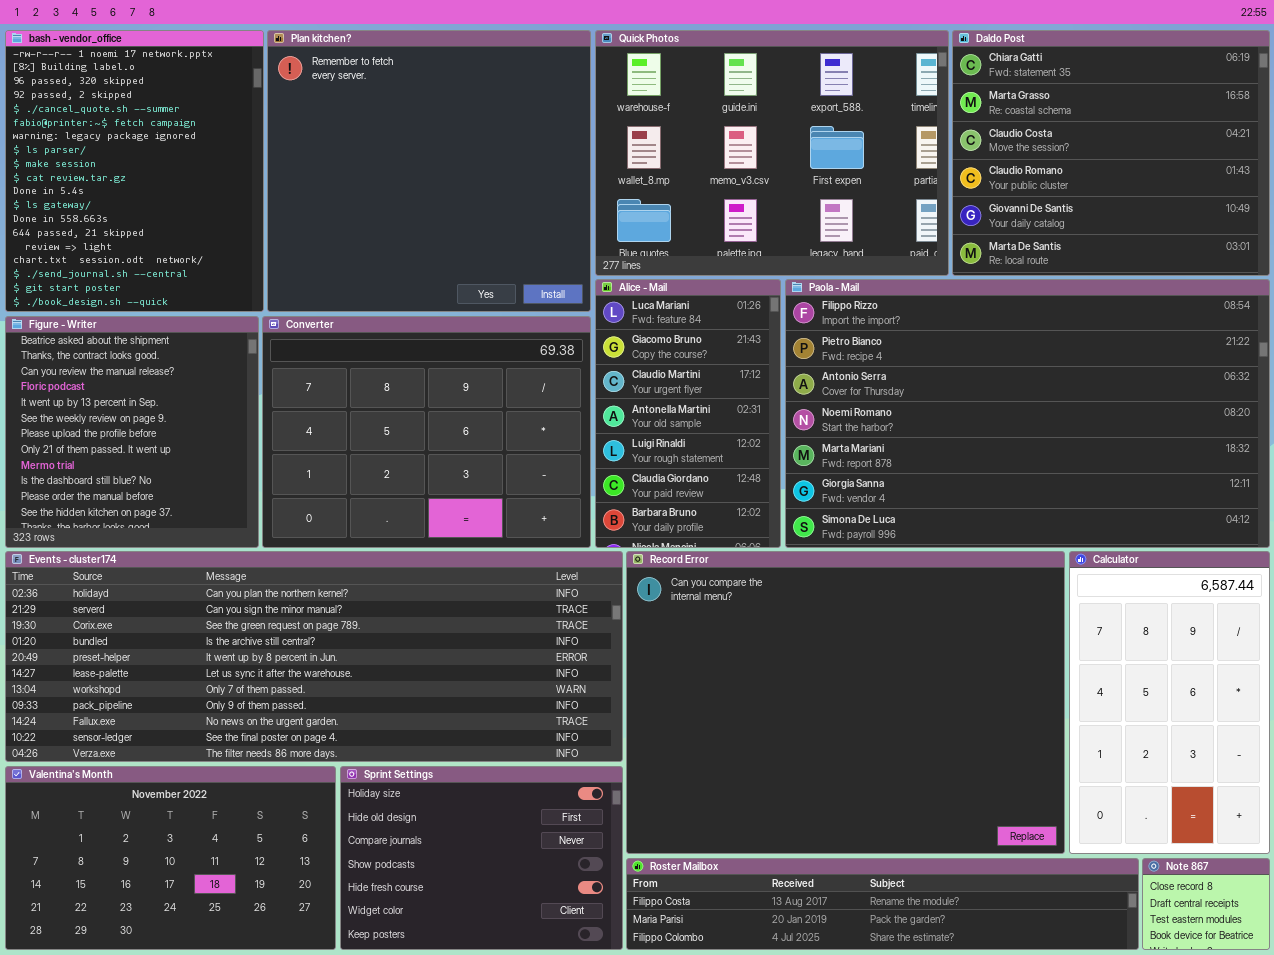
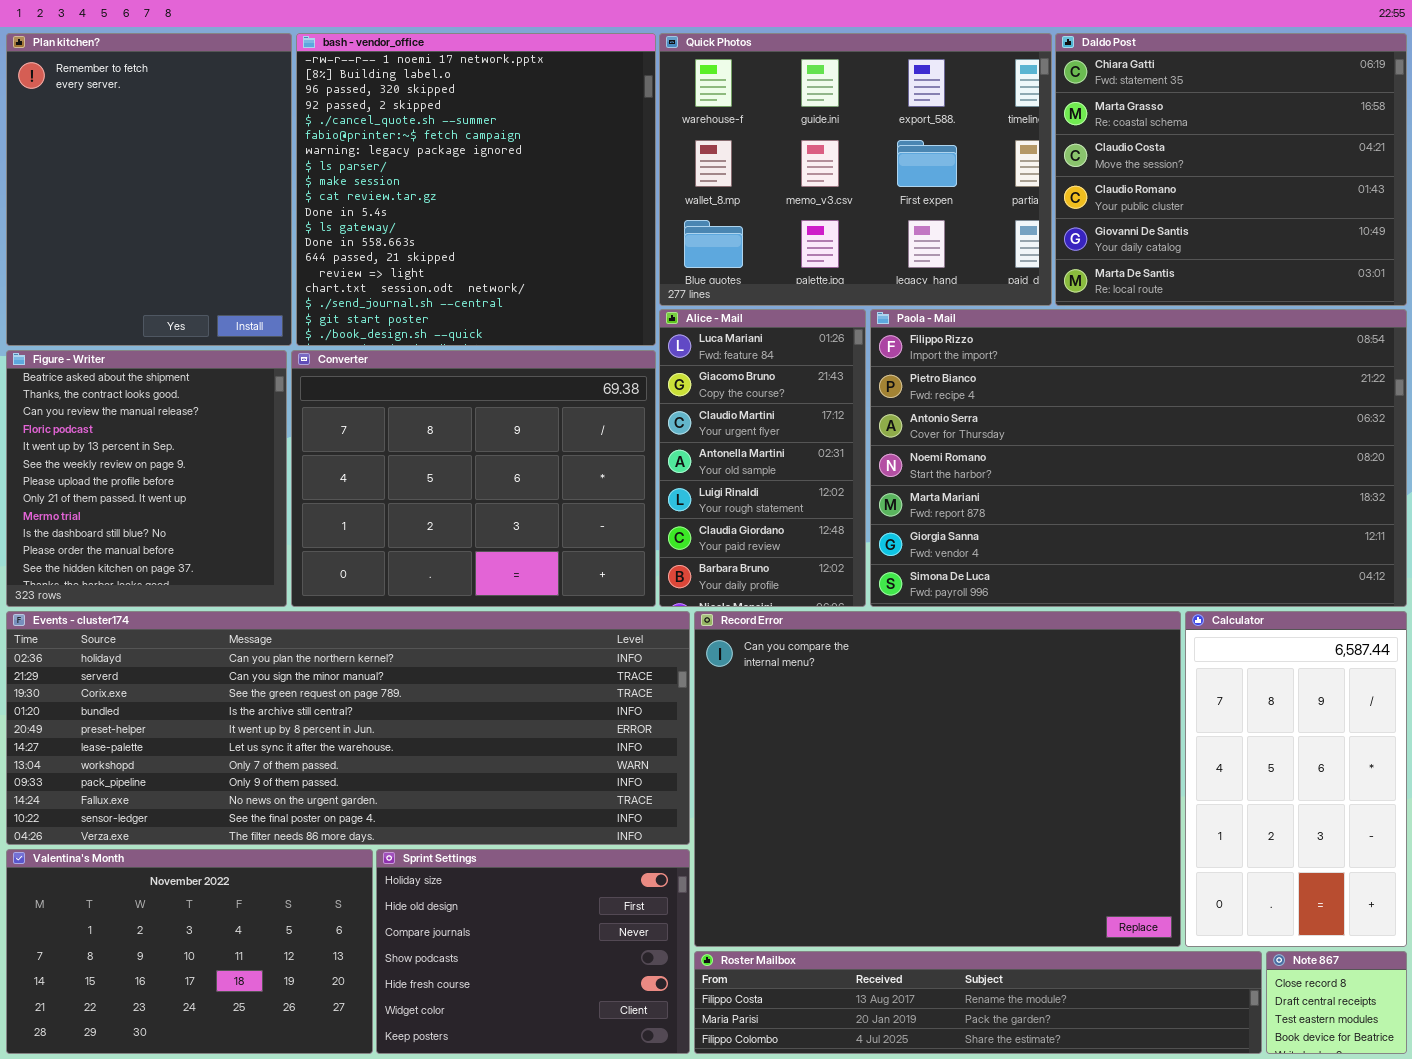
bash - vendor_office: [5,30,264,312] -> [296,33,656,346], moved, resized
Plan kitchen?: [267,30,591,312] -> [6,33,292,346], moved, resized

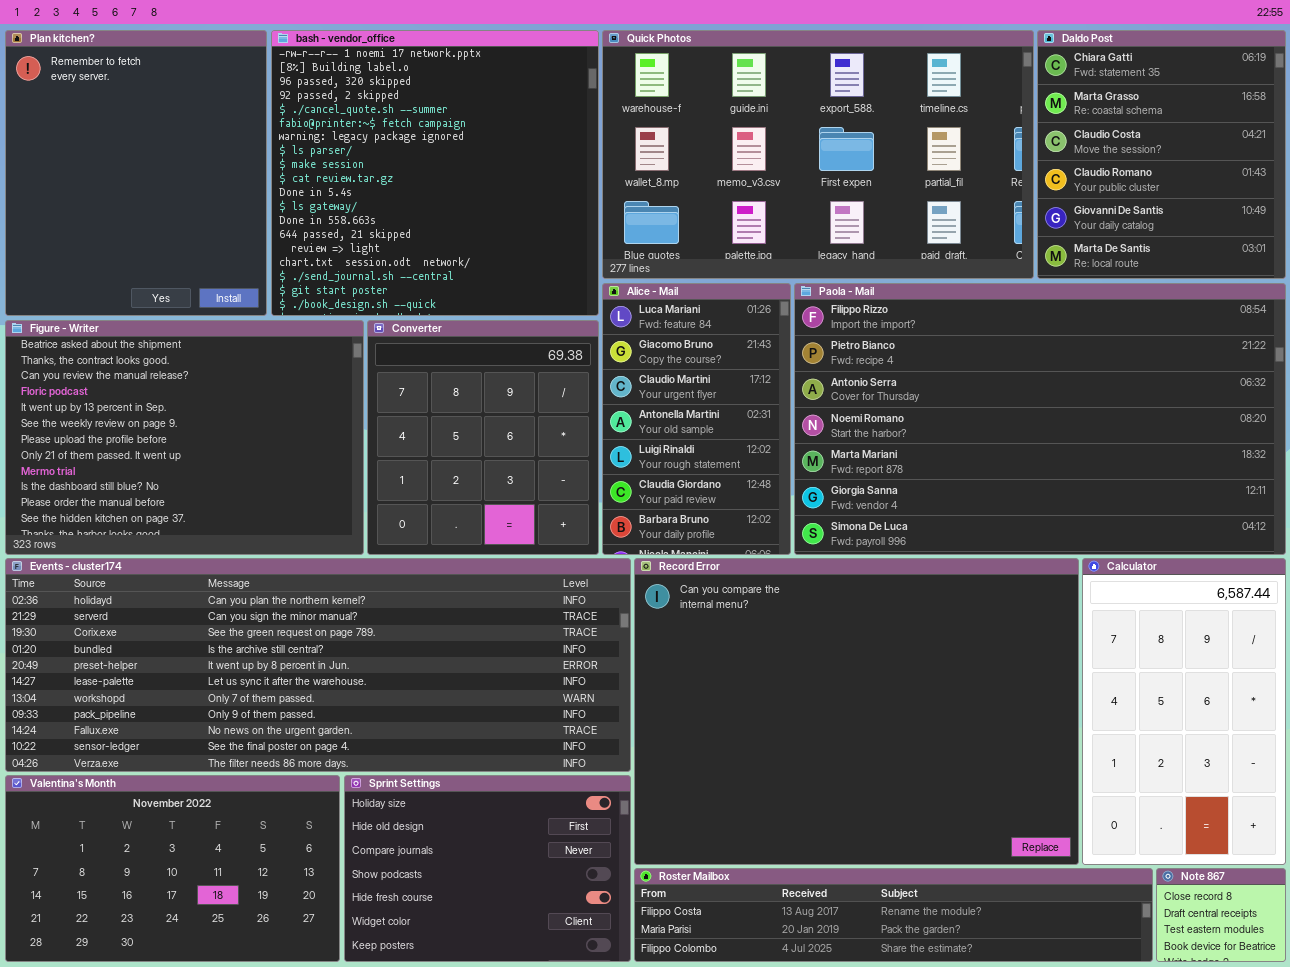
Quick Photos: [659,33,1052,306] -> [602,30,1034,279], resized
Daldo Post: [1055,33,1407,306] -> [1037,30,1286,279], resized
Figure - Writer: [6,350,287,607] -> [5,320,364,555], resized
Converter: [291,350,656,607] -> [367,320,599,555], resized

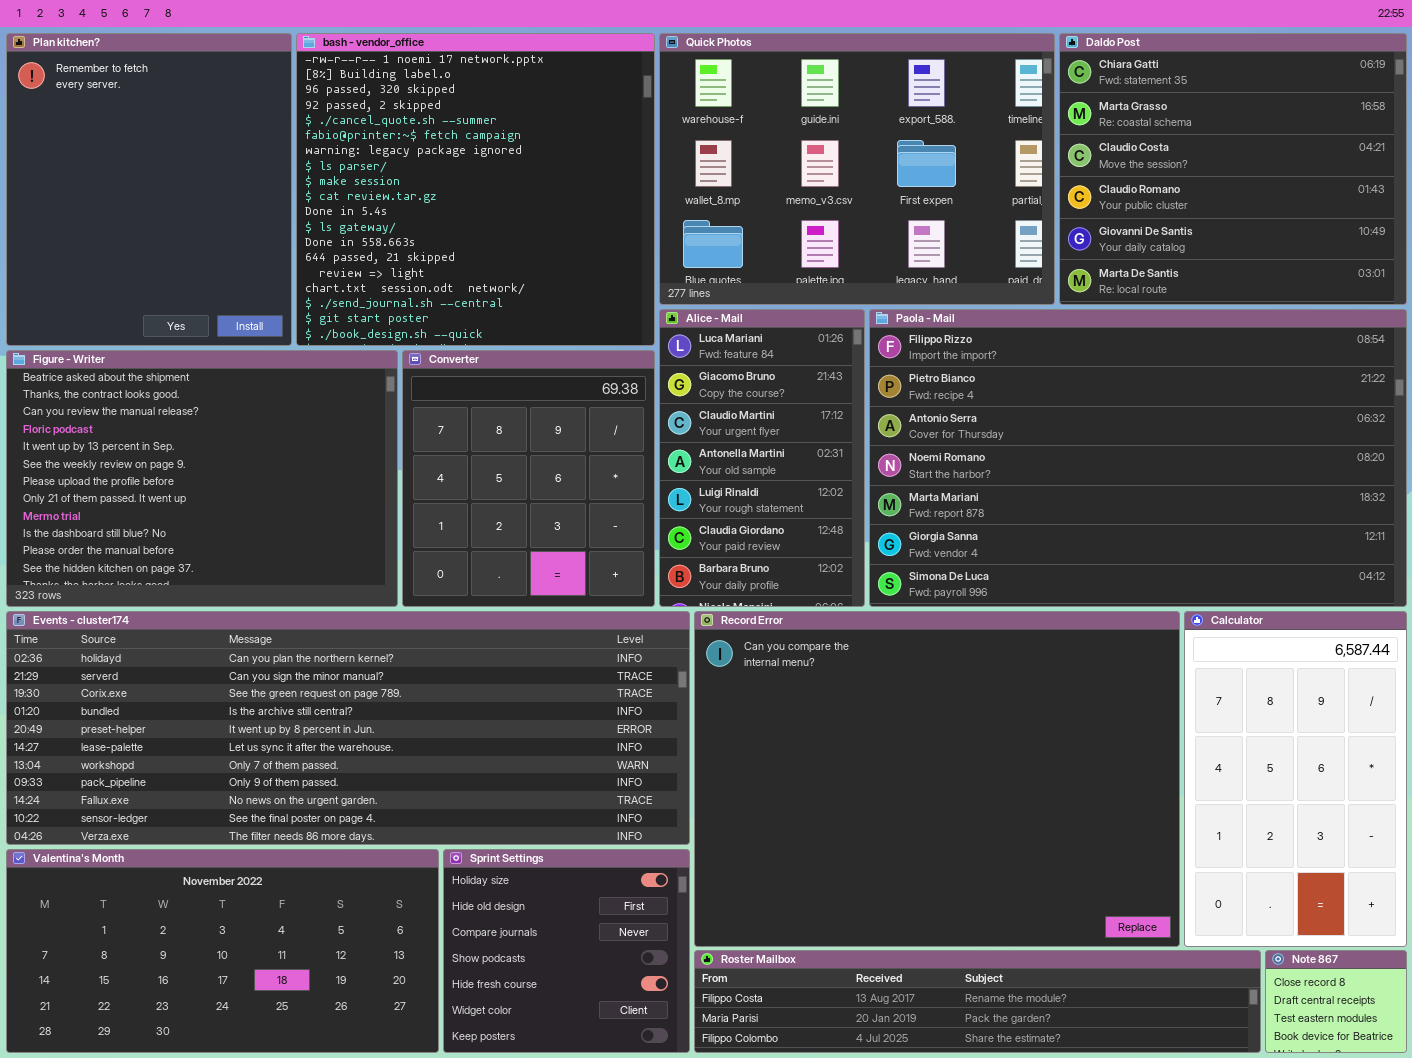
Quick Photos: [602,30,1034,279] -> [659,33,1055,305], resized
Daldo Post: [1037,30,1286,279] -> [1059,33,1407,305], resized
Valentina's Month: [5,775,340,962] -> [6,849,439,1053], resized
Sprint Settings: [344,775,631,962] -> [443,849,690,1053], resized

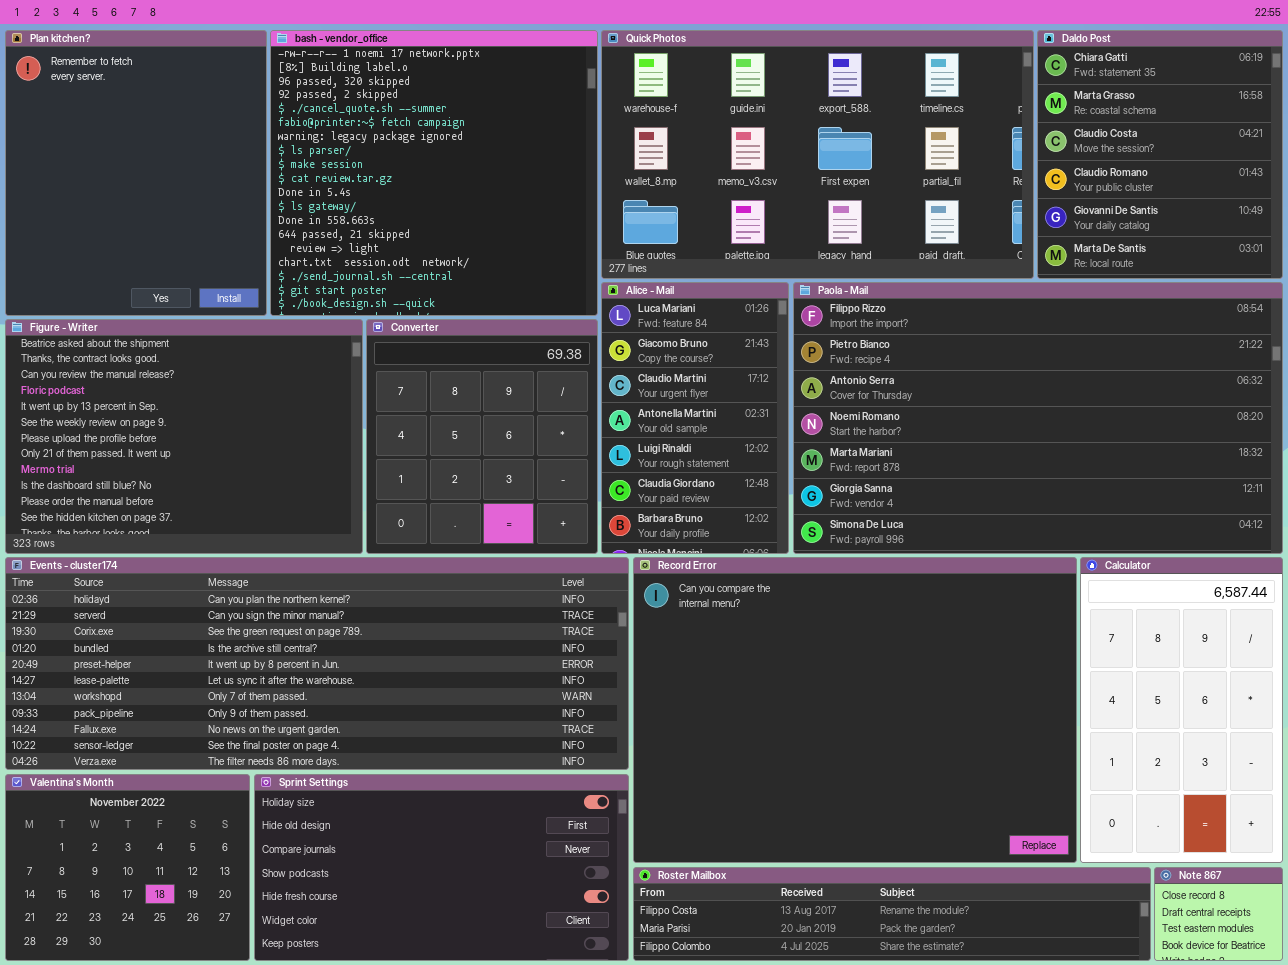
Quick Photos: [659,33,1055,305] -> [601,30,1034,279], resized
Daldo Post: [1059,33,1407,305] -> [1037,30,1283,279], resized
Valentina's Month: [6,849,439,1053] -> [5,774,250,961], resized
Sprint Settings: [443,849,690,1053] -> [254,774,629,961], resized

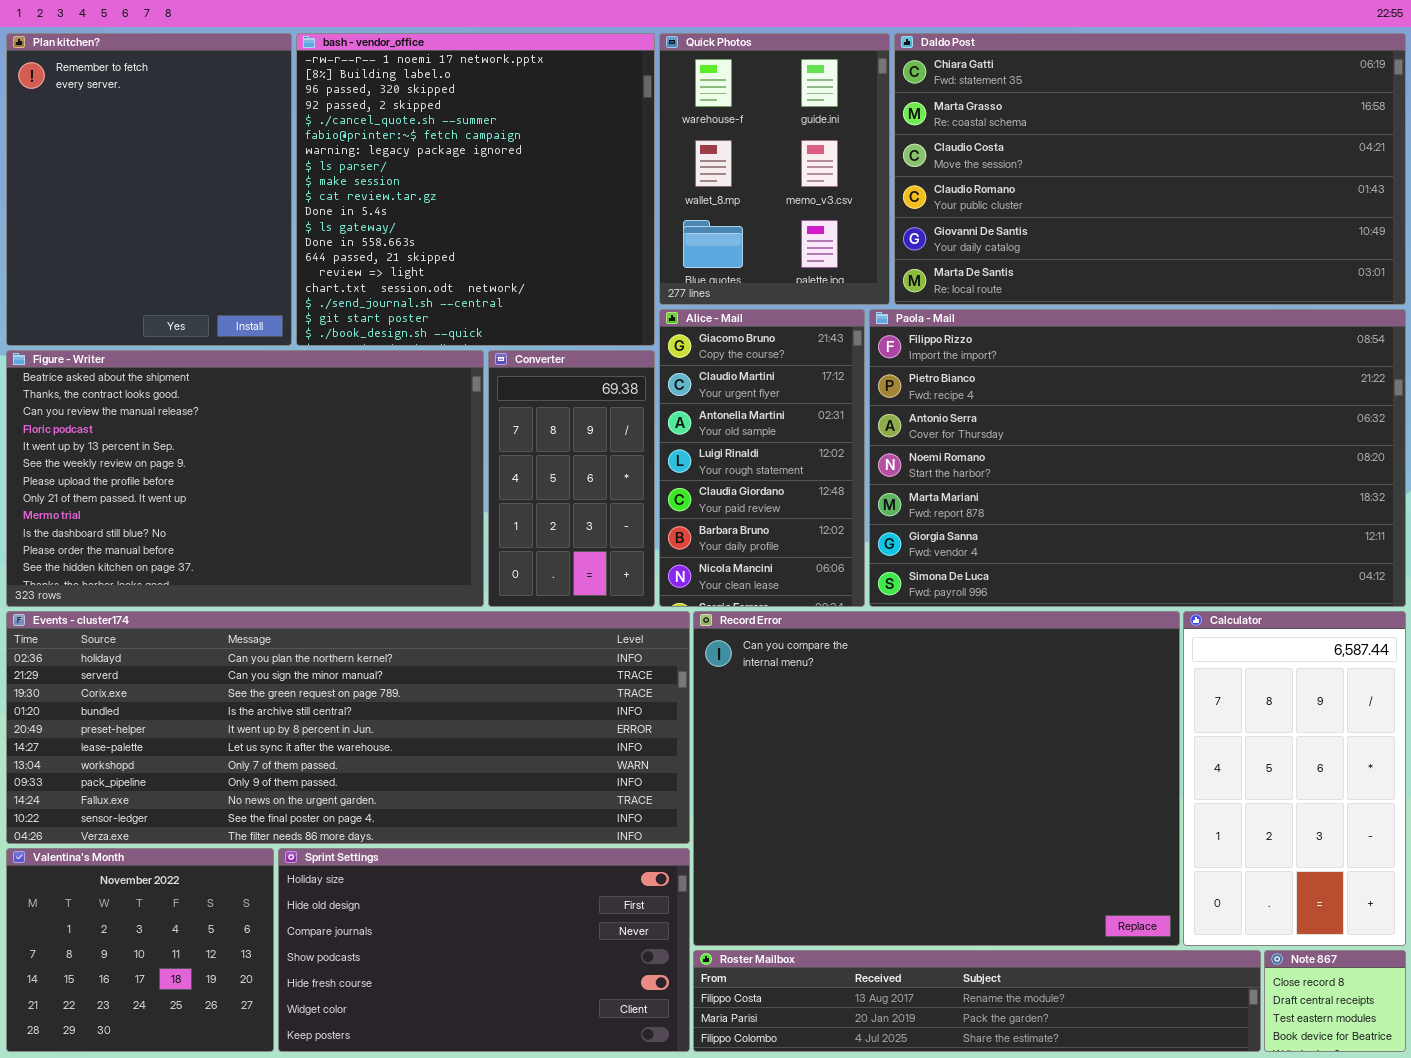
Quick Photos: [601,30,1034,279] -> [659,33,890,305], resized
Daldo Post: [1037,30,1283,279] -> [894,33,1406,305], resized
Alice - Mail: [601,282,789,554] -> [659,309,865,607], scrolled down 1 row
Figure - Writer: [5,319,363,554] -> [6,350,484,607], resized
Converter: [366,319,598,554] -> [488,350,655,607], resized

